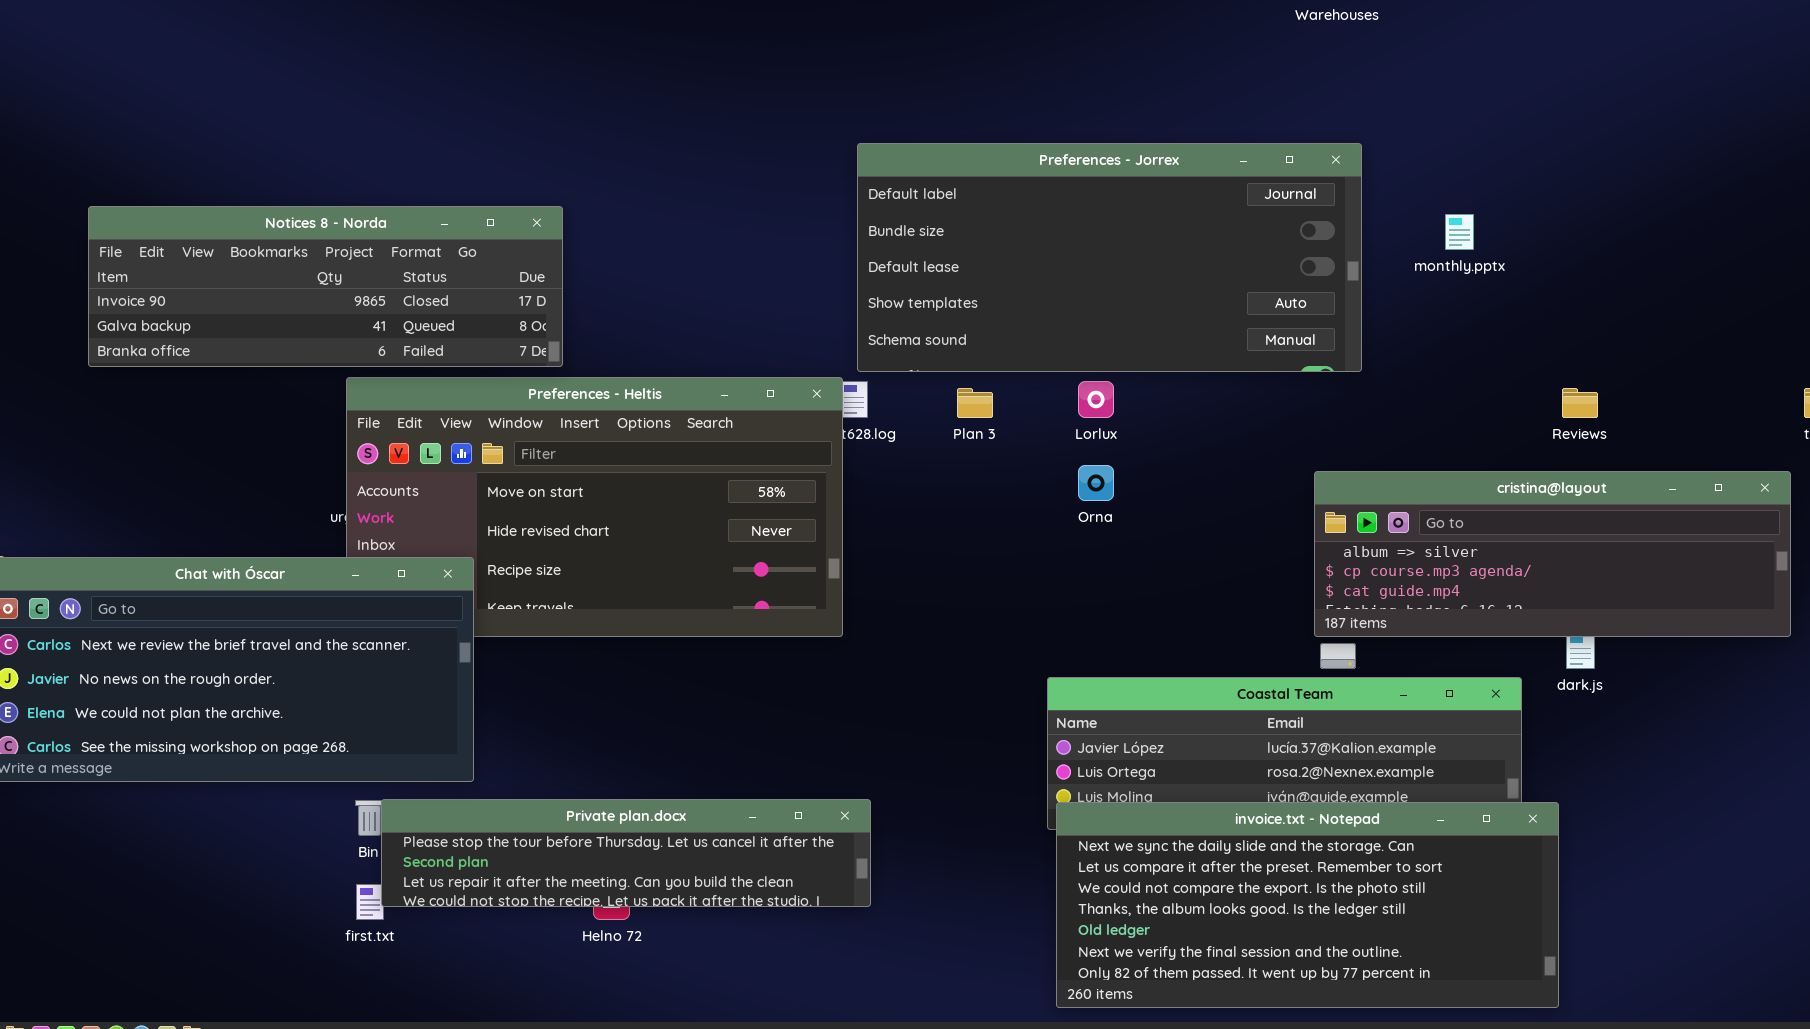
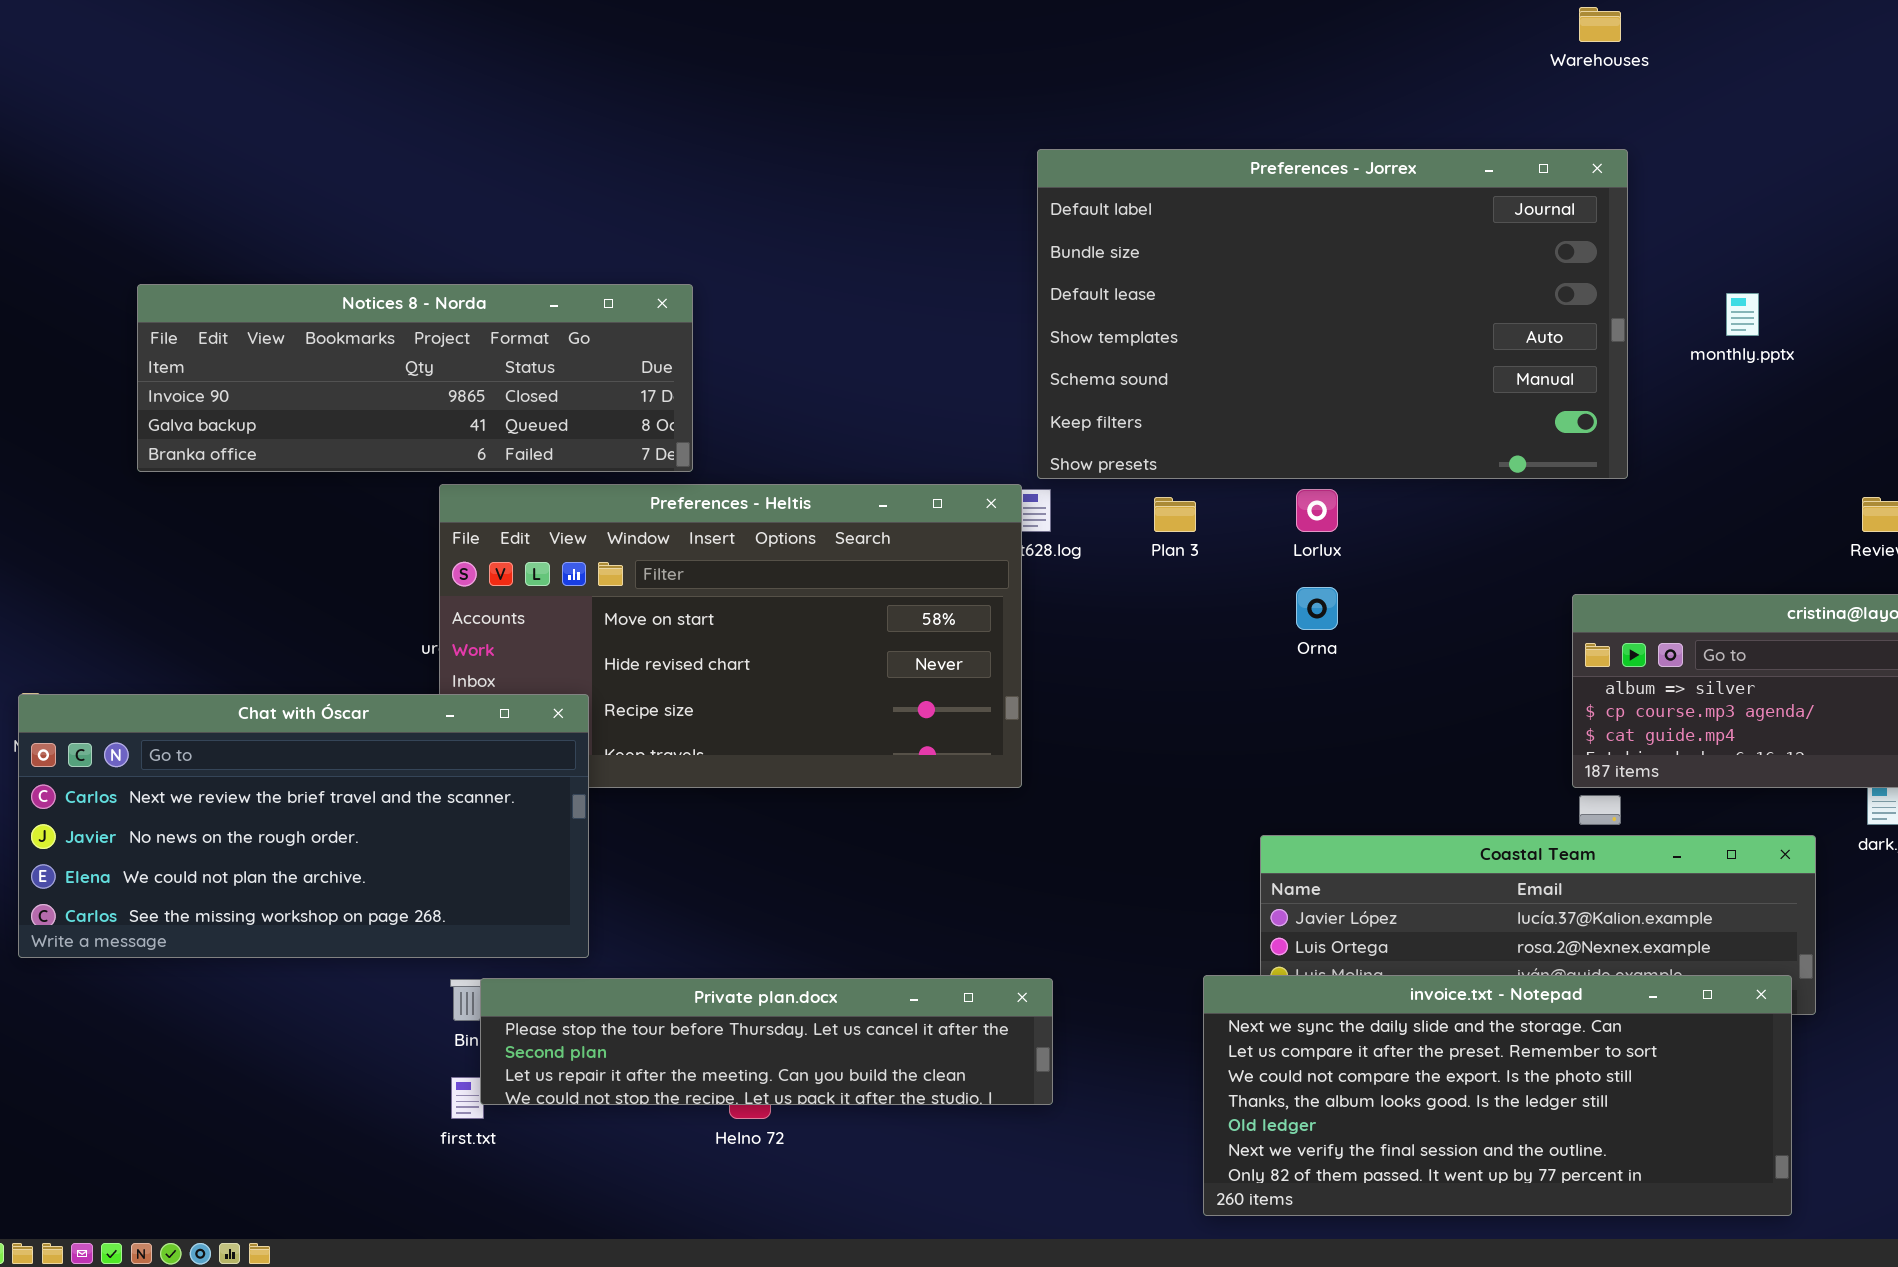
Preferences - Jorrex: [857,143,1362,372] -> [1037,149,1628,479], resized
invoice.txt - Notepad: [1056,802,1559,1008] -> [1203,975,1792,1216], moved

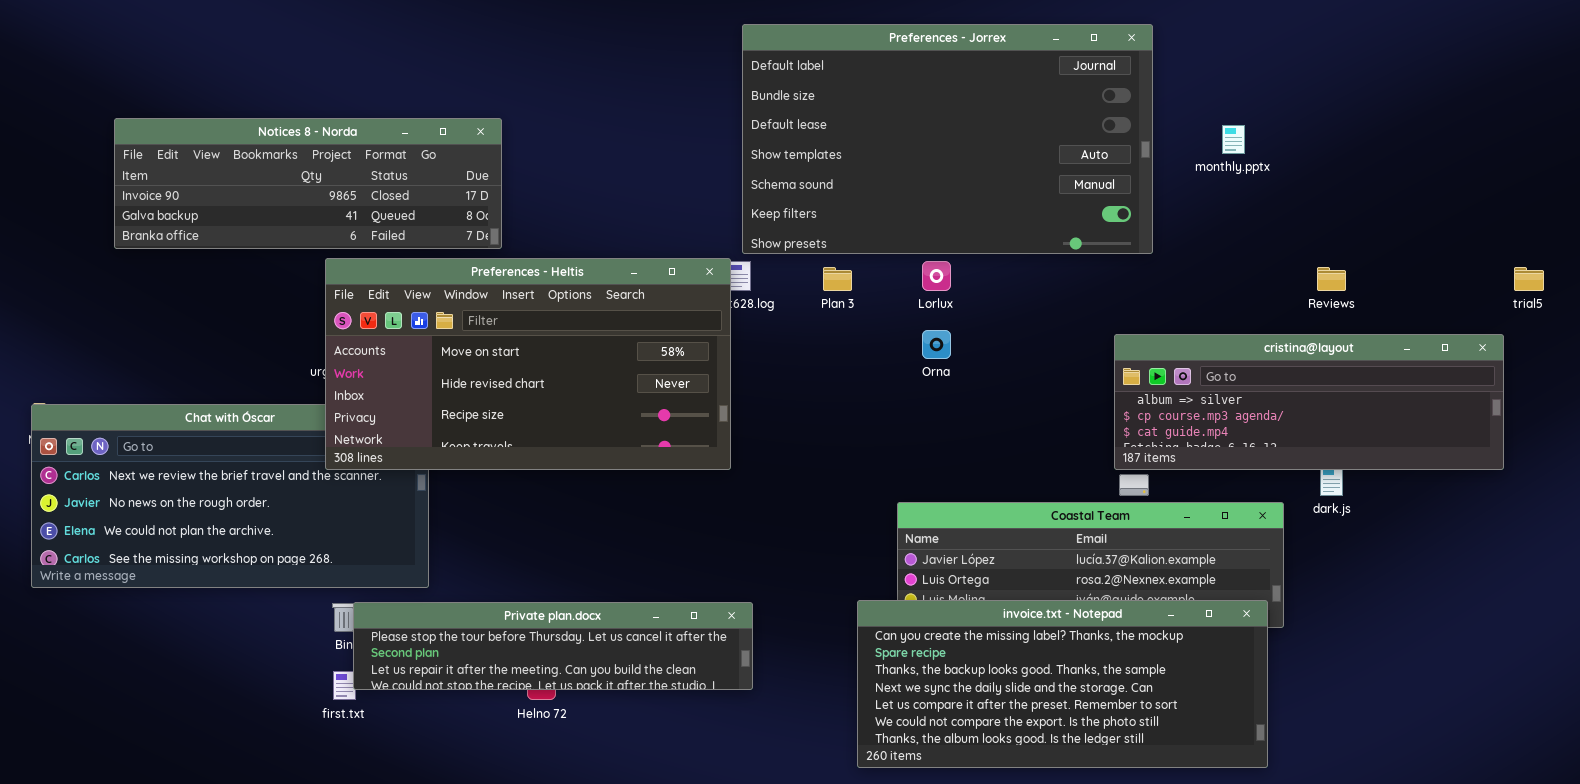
Preferences - Heltis: [439,484,1022,788] -> [325,258,731,470], raised
invoice.txt - Notepad: [1203,975,1792,1216] -> [857,600,1268,768], scrolled up 3 rows

